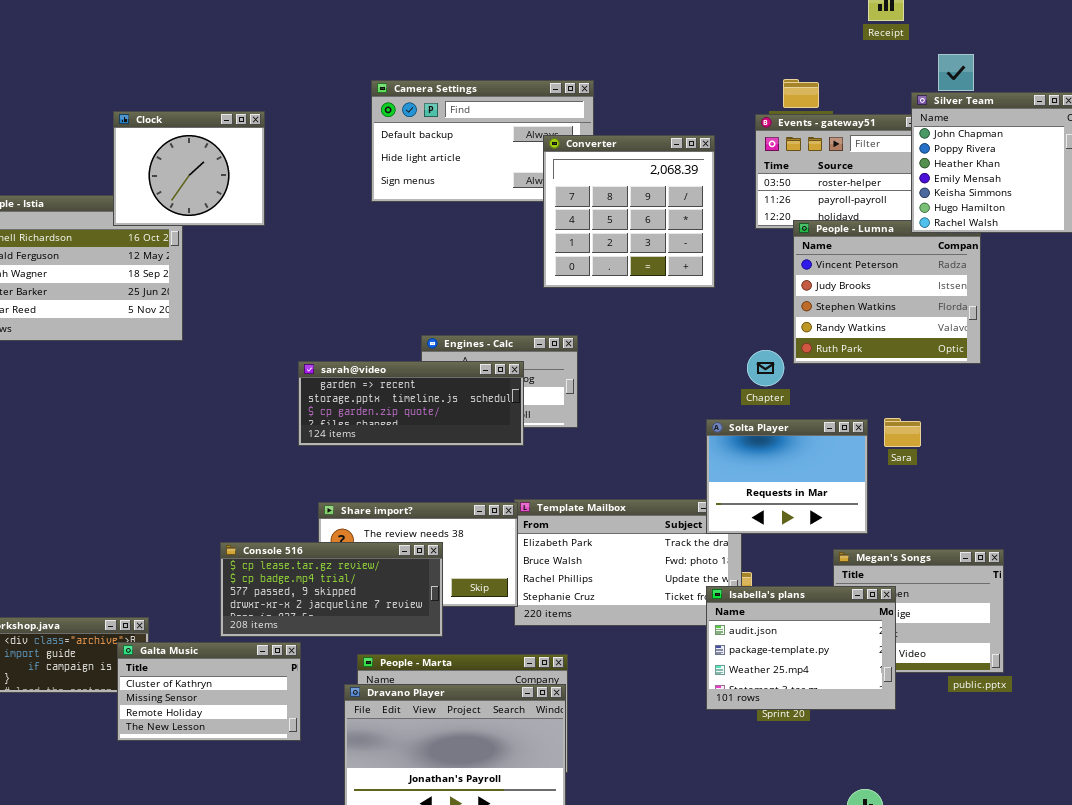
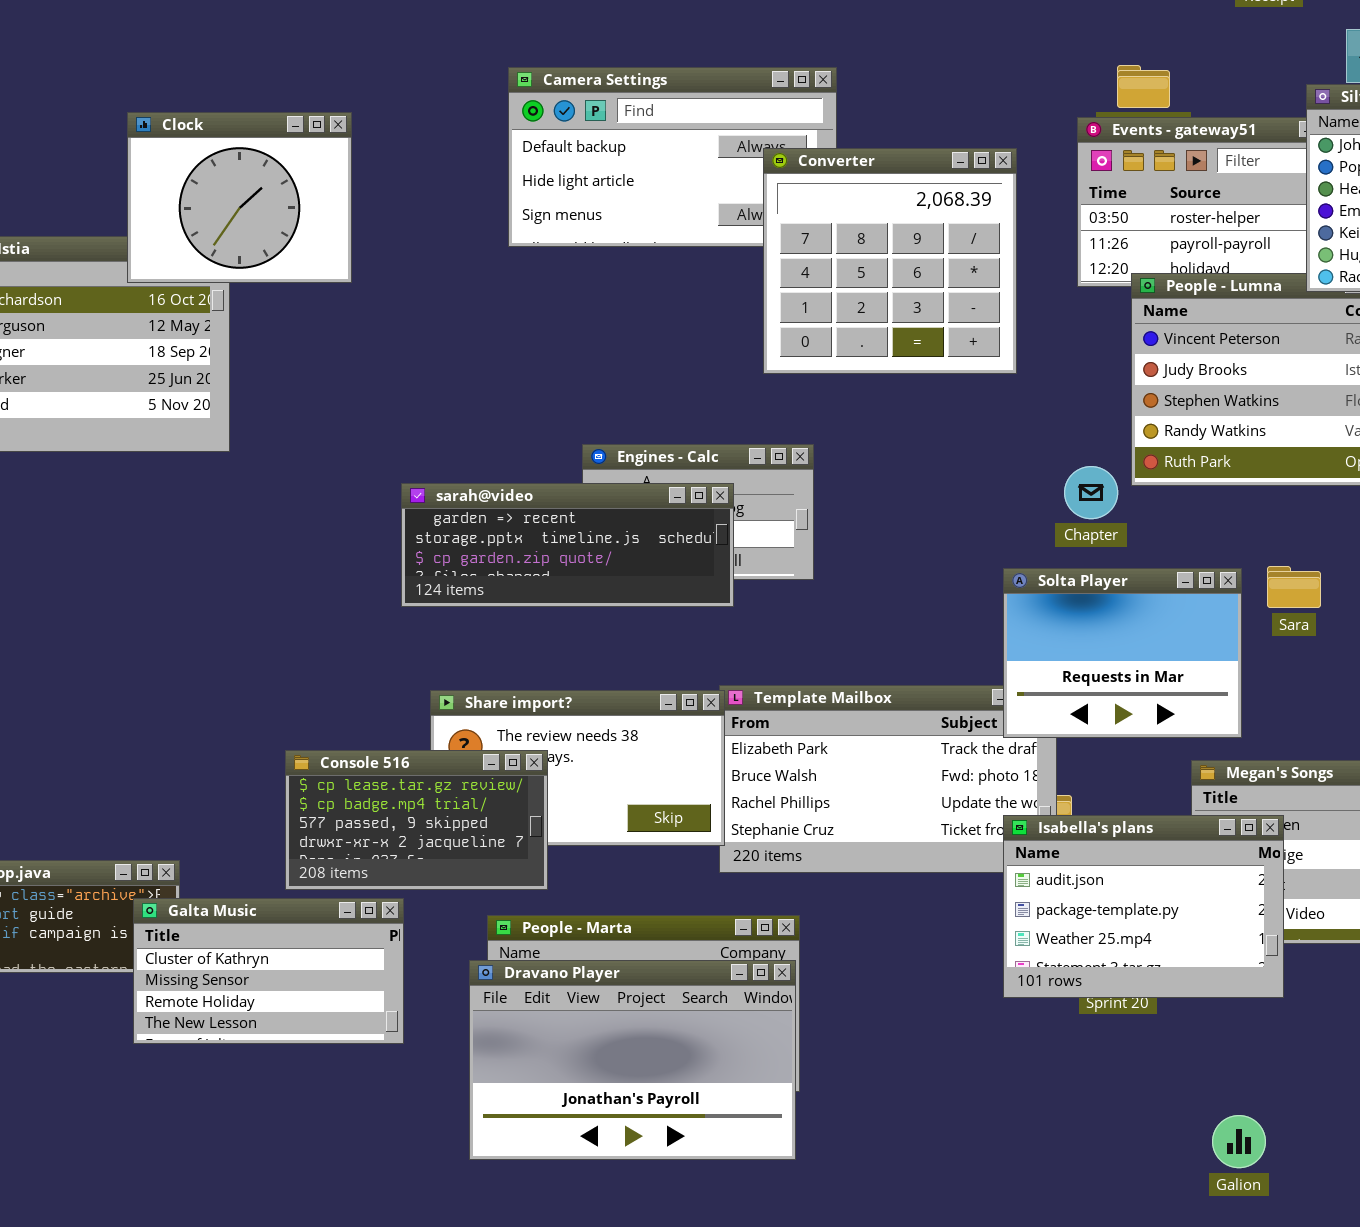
Console 516: [220,542,443,637] -> [285,750,548,890], resized

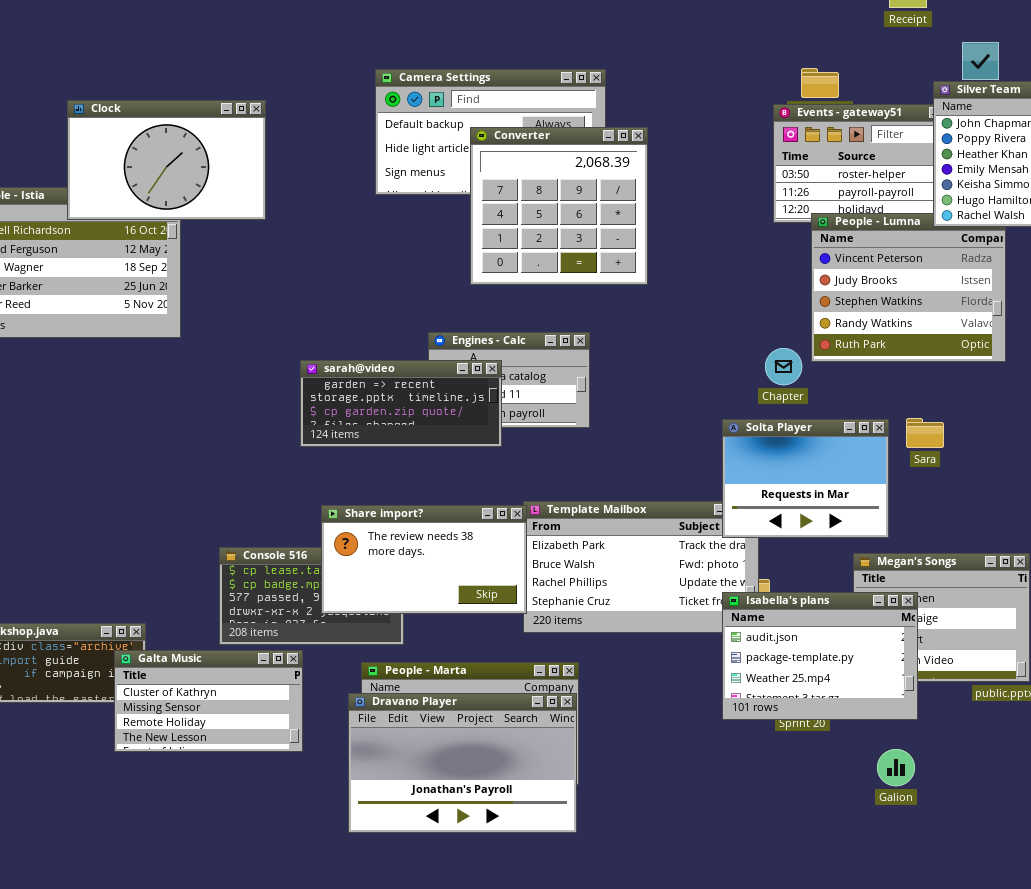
Clock: [127,112,352,283] -> [67,100,266,220], resized
Converter: [763,148,1017,374] -> [470,127,648,285], moved
sarah@video: [401,483,734,607] -> [300,360,502,447], resized
Share import?: [430,690,725,846] -> [321,505,527,614], raised
Galion: [1212,1115,1266,1168] -> [877,749,915,786], moved

